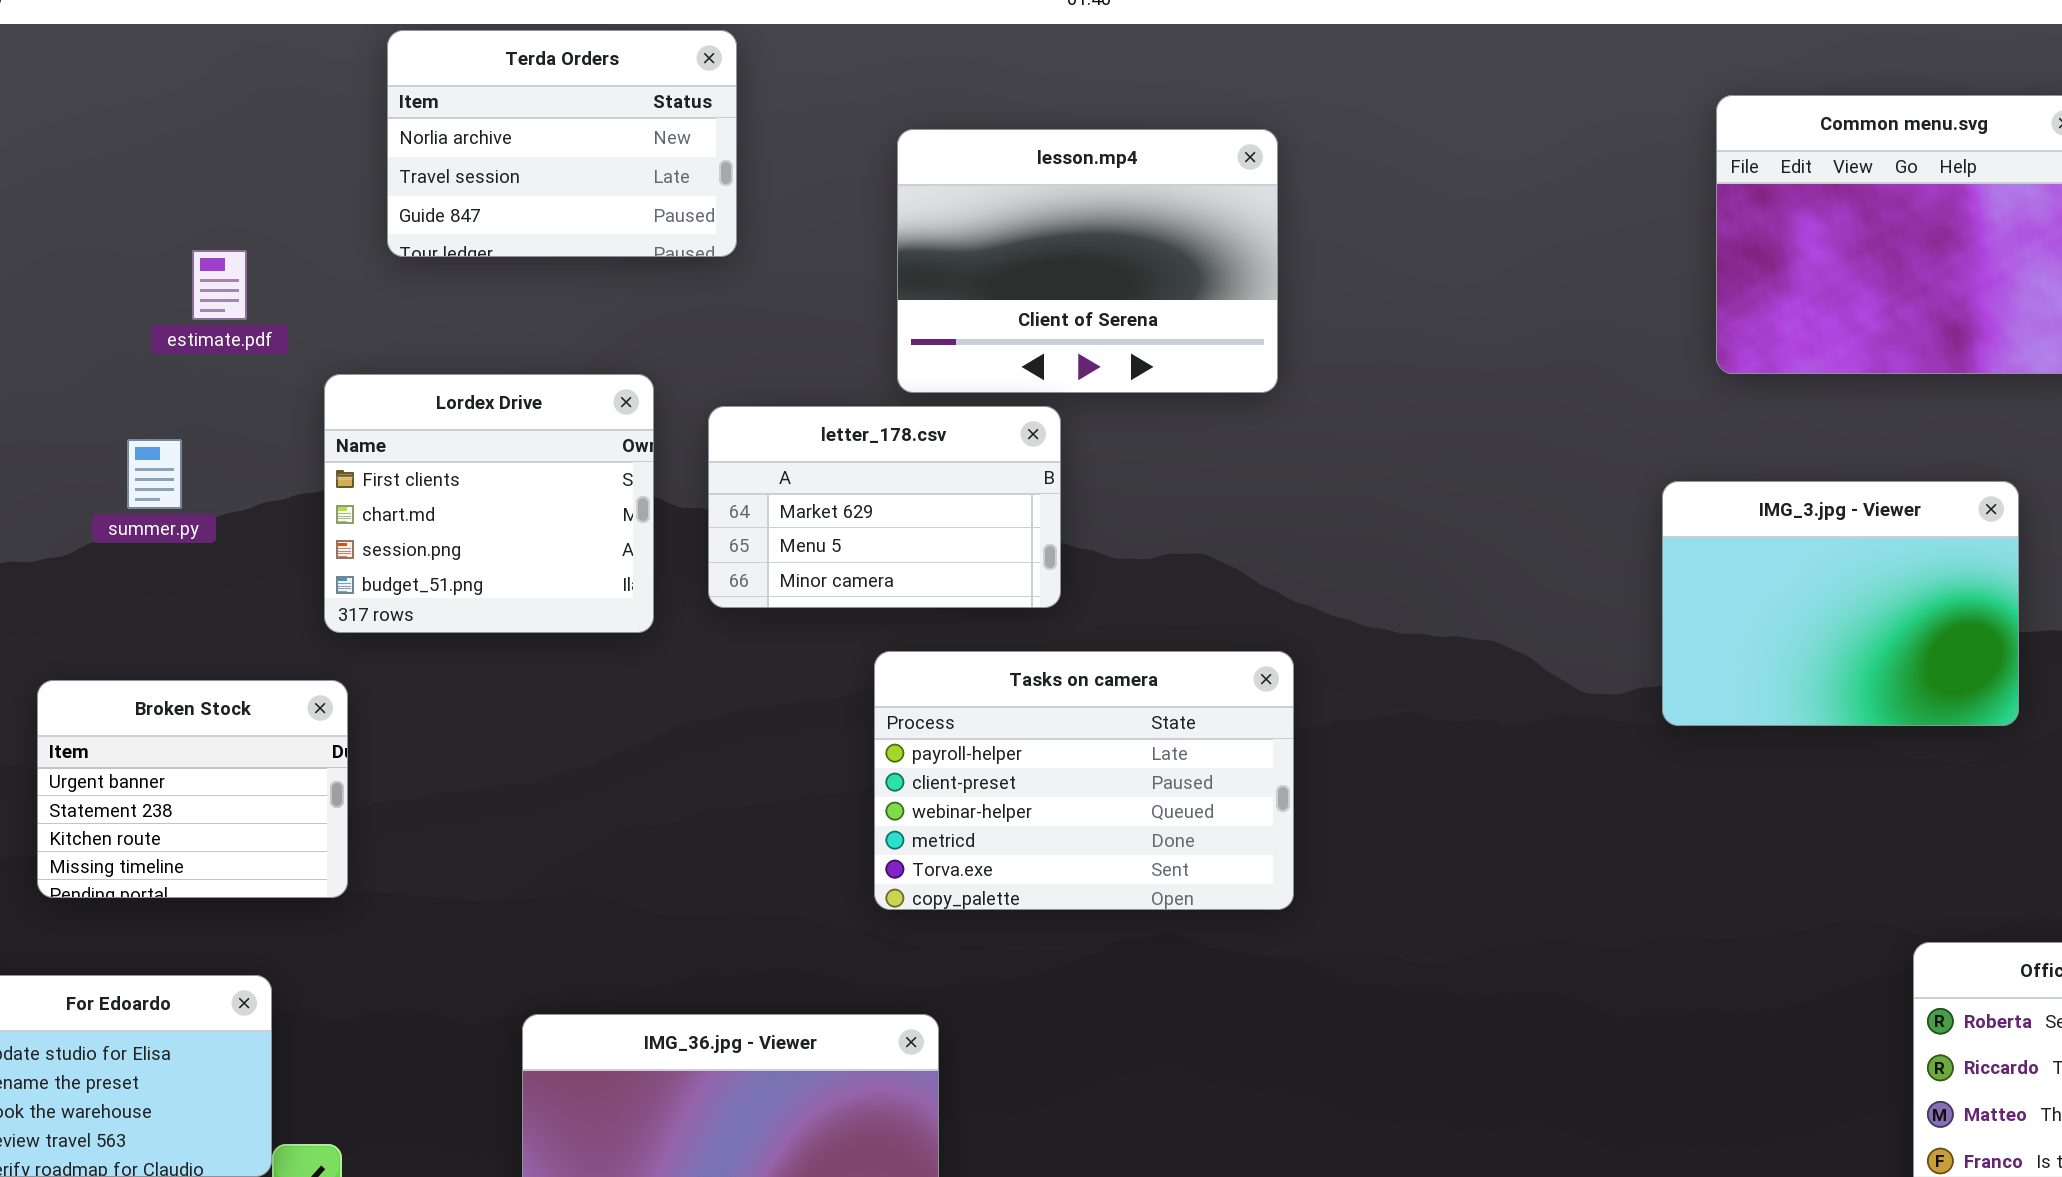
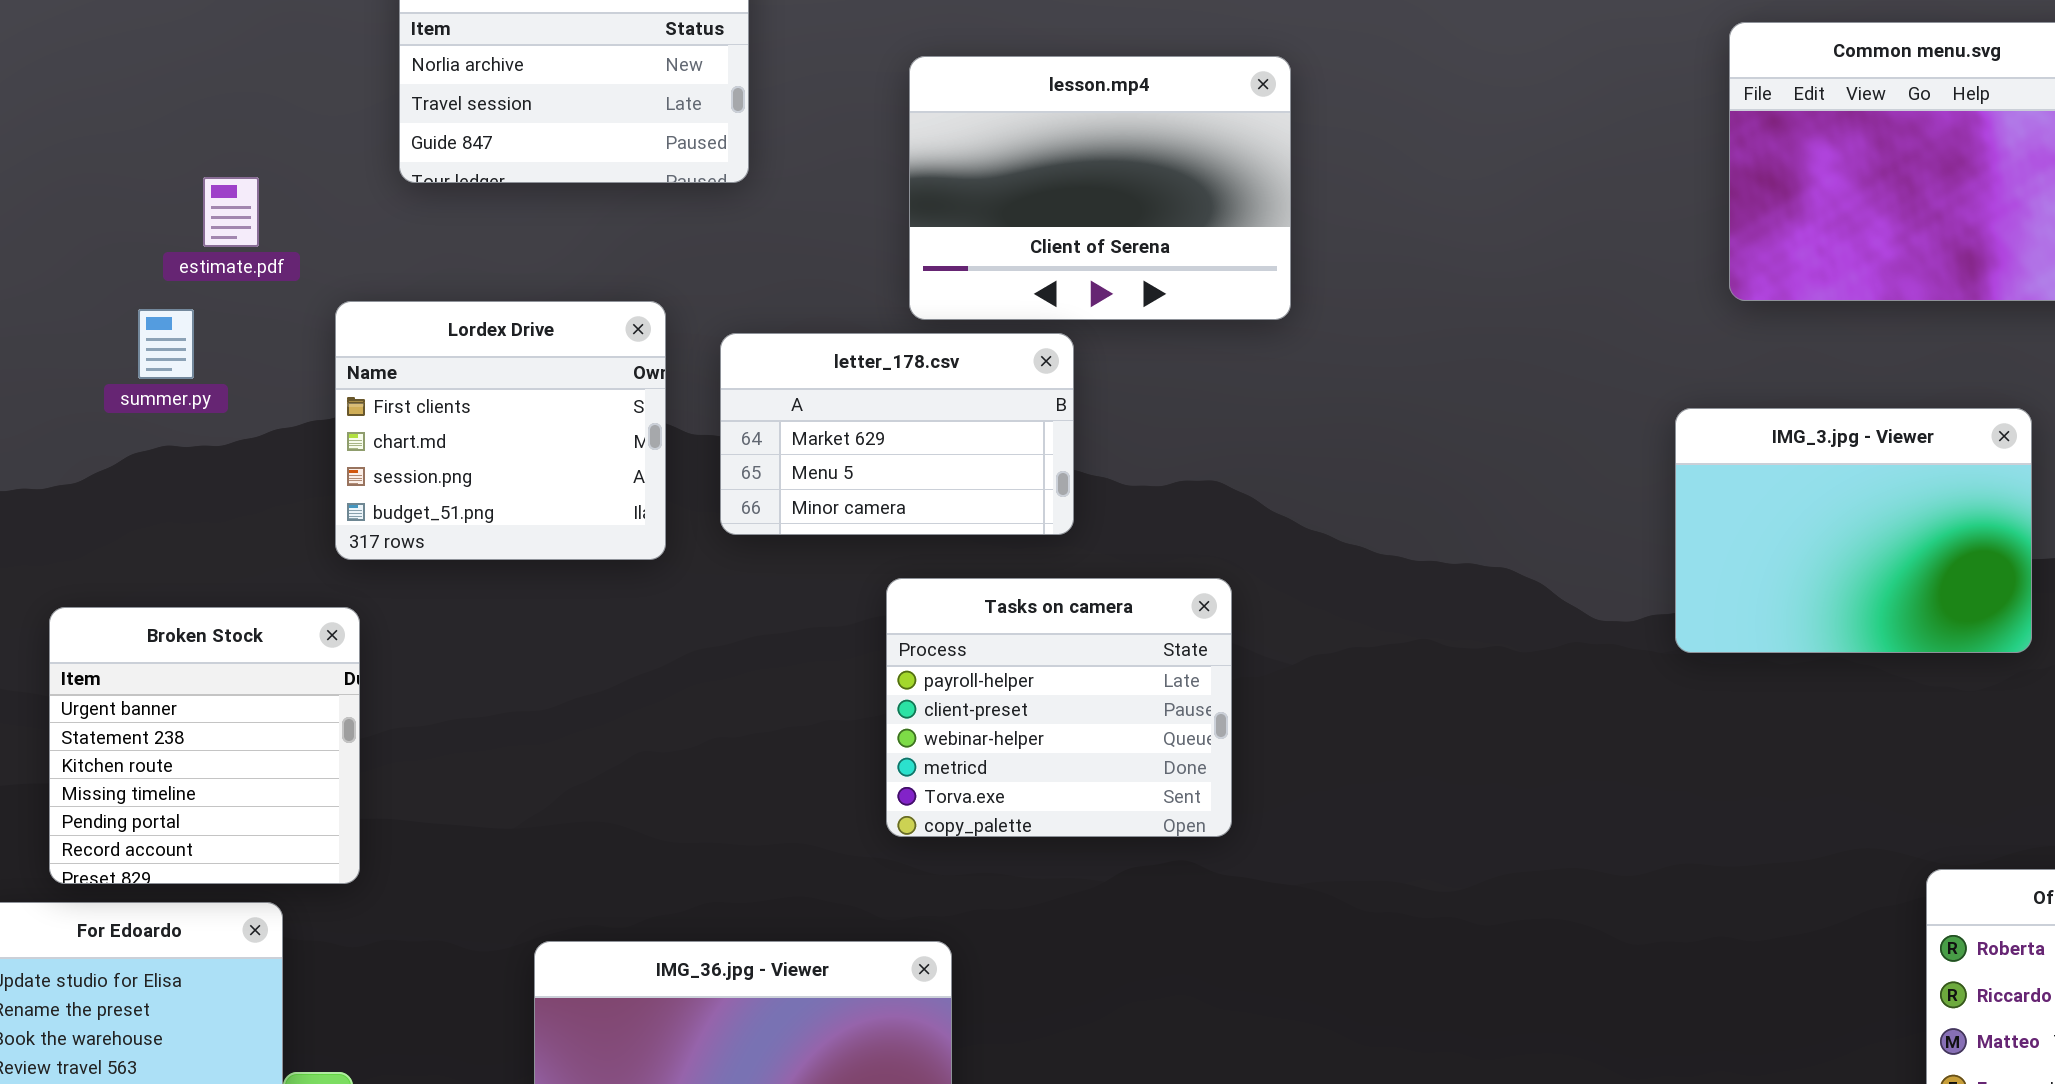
summer.py: [127,439,182,509] -> [138,309,194,379], moved
Tasks on camera: [874,651,1294,910] -> [886,578,1232,837], resized
Broken Stock: [37,680,348,898] -> [49,607,360,884], resized

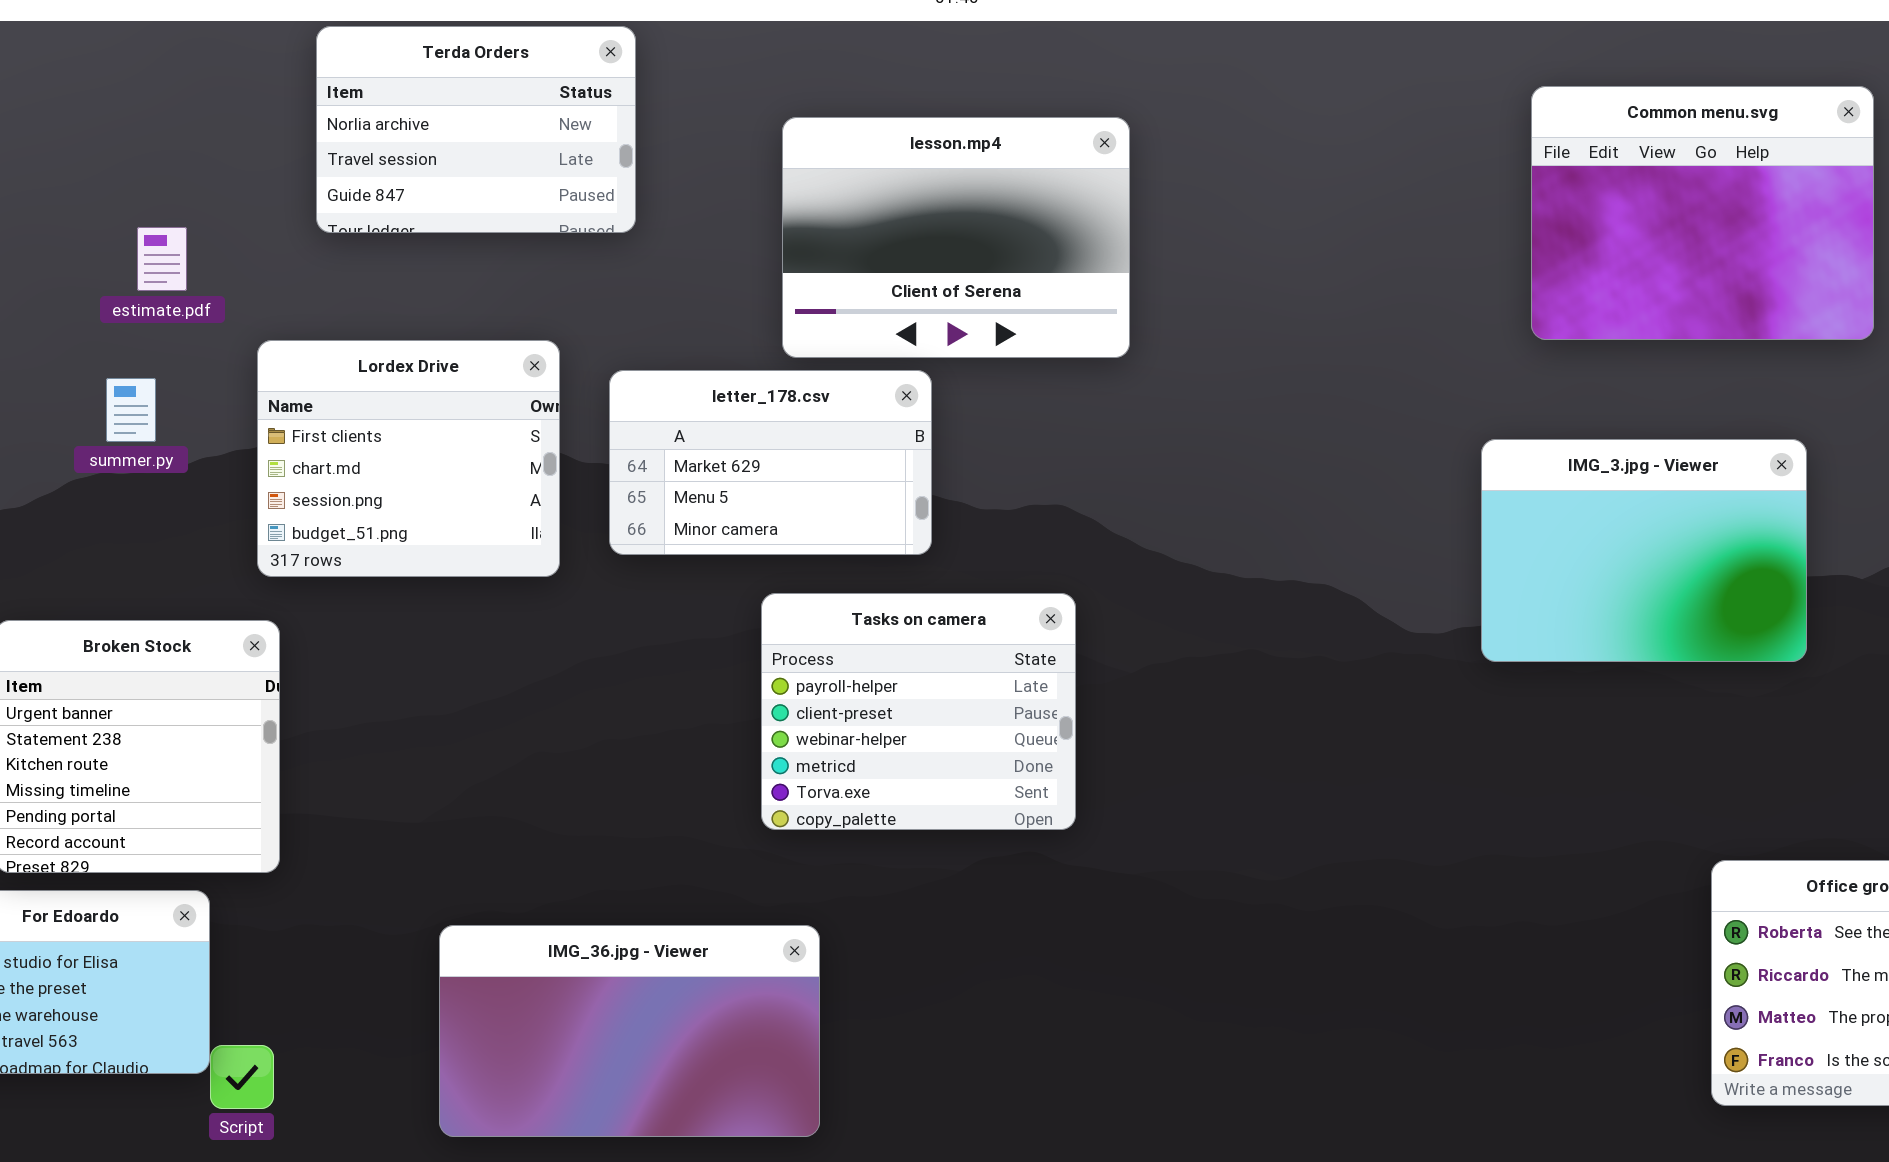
summer.py: [138,309,194,379] -> [106,378,156,442], moved

